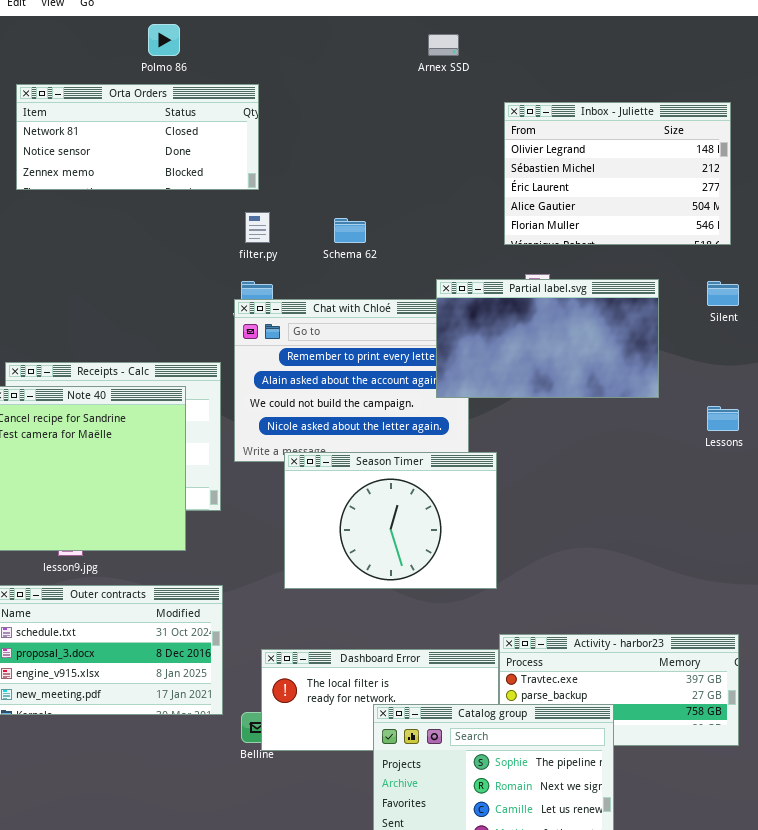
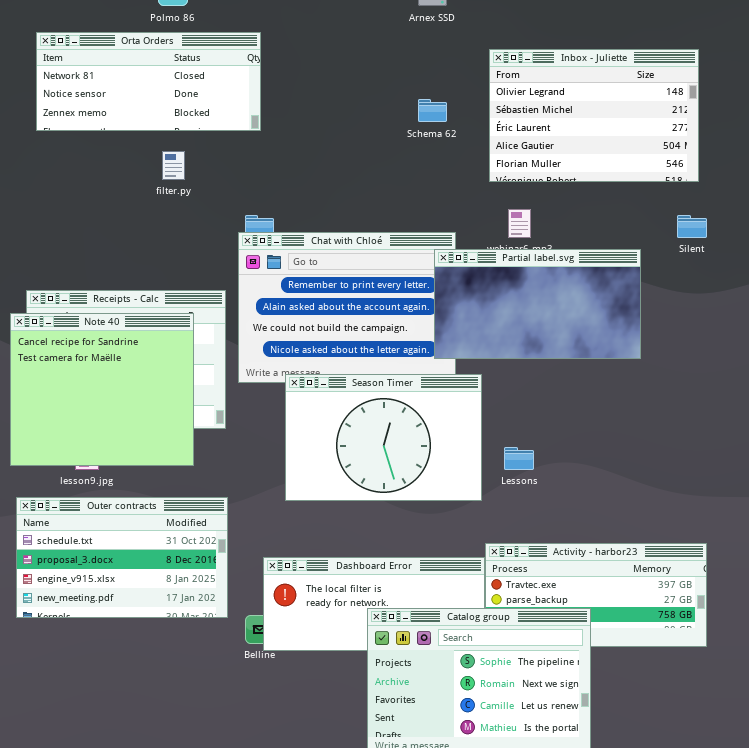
filter.py: [245,212,270,243] -> [162,151,185,180], moved
Schema 62: [334,218,366,243] -> [418,99,447,122], moved
Partial label.svg: [436,279,659,398] -> [434,249,641,359], moved
Lessons: [707,406,739,431] -> [504,447,534,470], moved

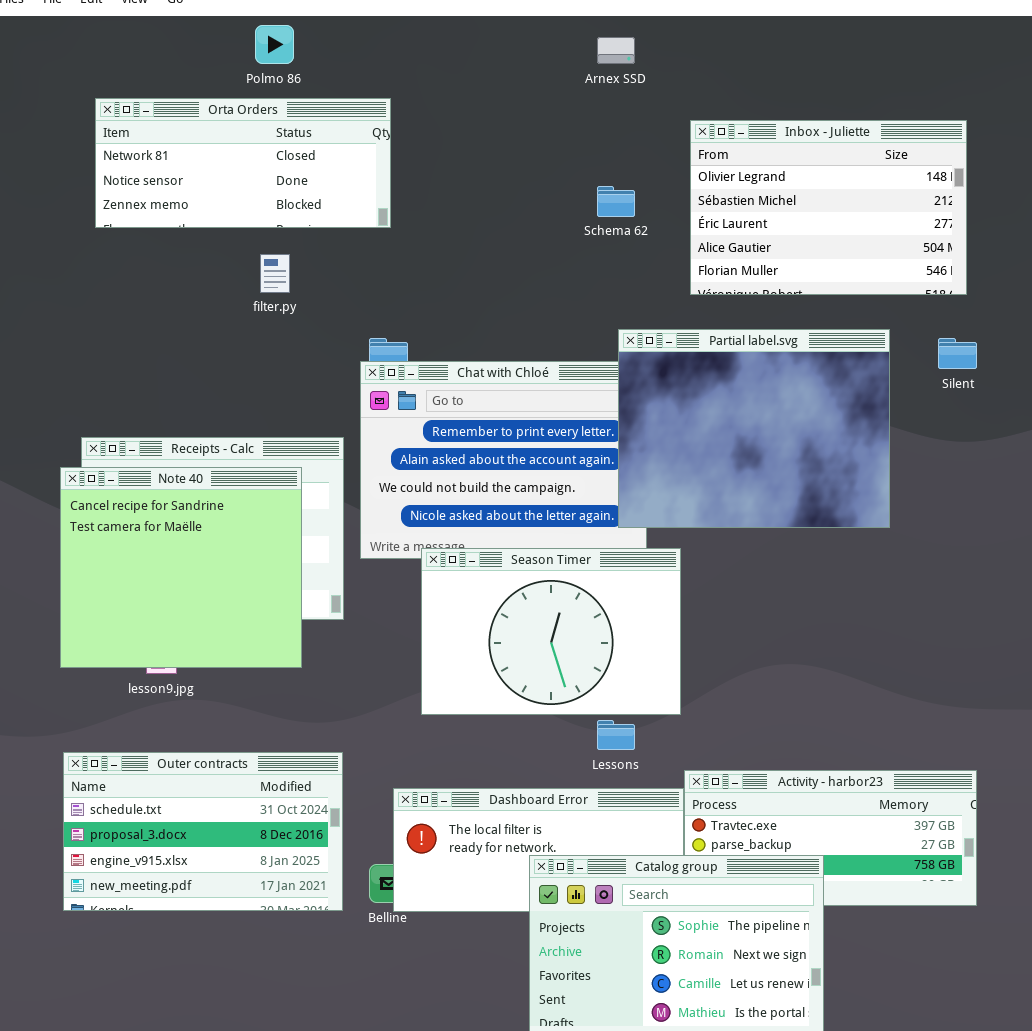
Partial label.svg: [434,249,641,359] -> [618,329,890,528], resized
Lessons: [504,447,534,470] -> [597,720,635,750], moved
Outer contracts: [16,497,228,618] -> [63,752,343,911], moved

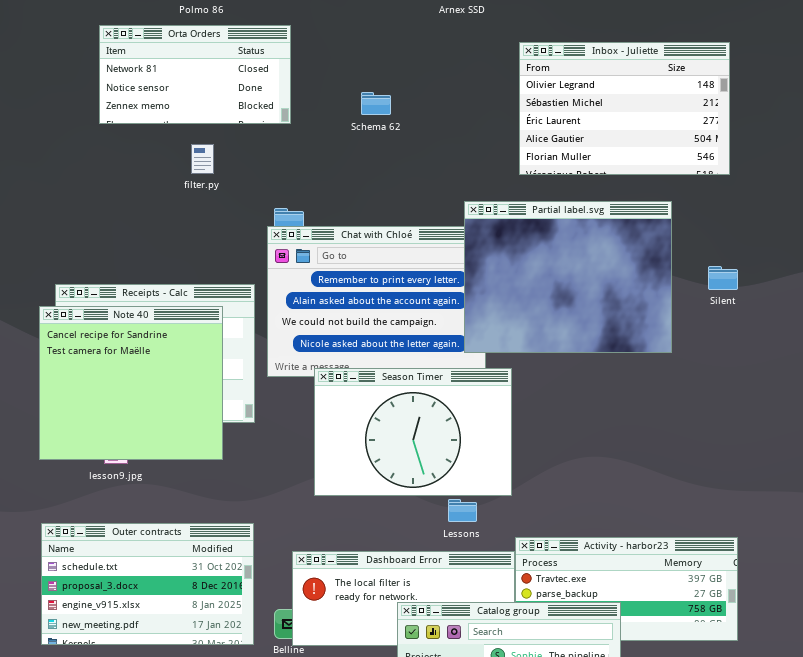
Orta Orders: [95,98,391,228] -> [99,25,291,124], resized
Schema 62: [597,186,635,217] -> [361,92,391,115], moved
Silent: [938,338,977,369] -> [708,266,738,290], moved

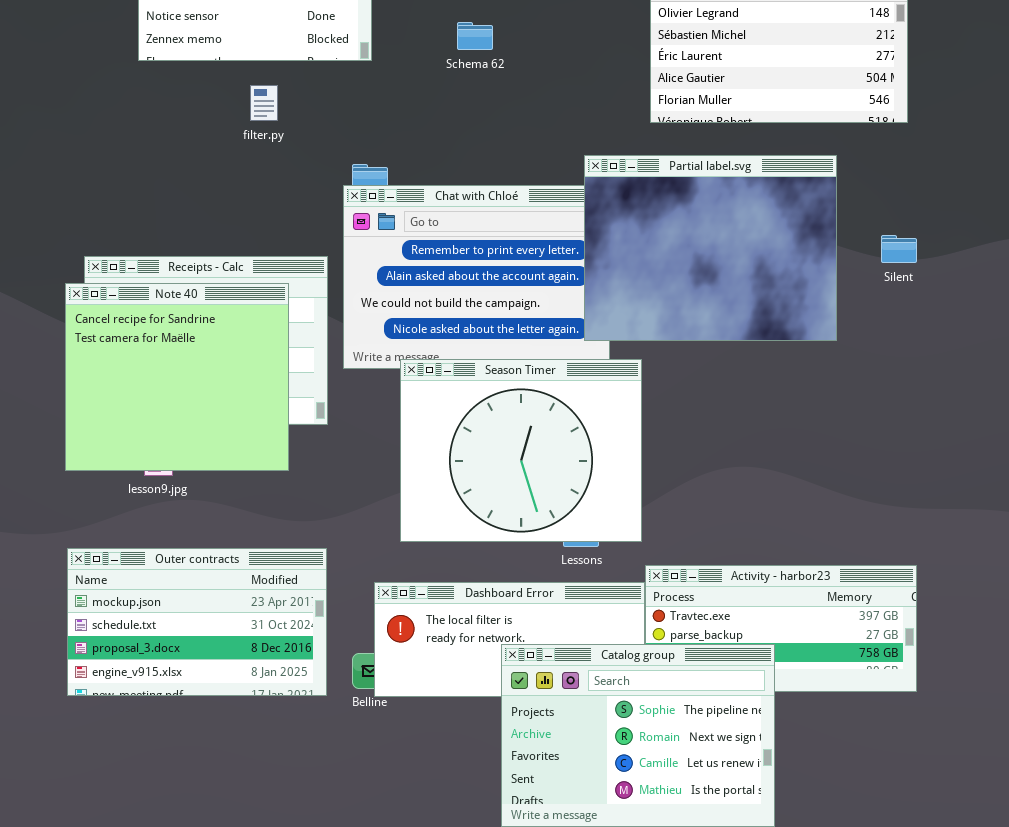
Season Timer: [314,368,512,496] -> [400,359,642,542], resized
Outer contracts: [41,523,254,645] -> [67,548,327,696], scrolled up 1 row

